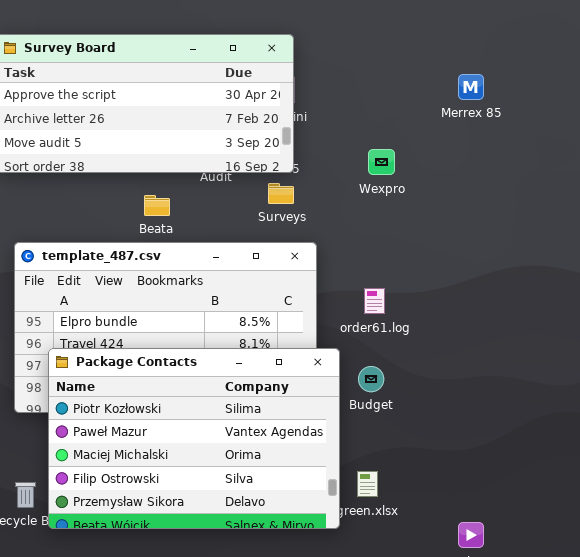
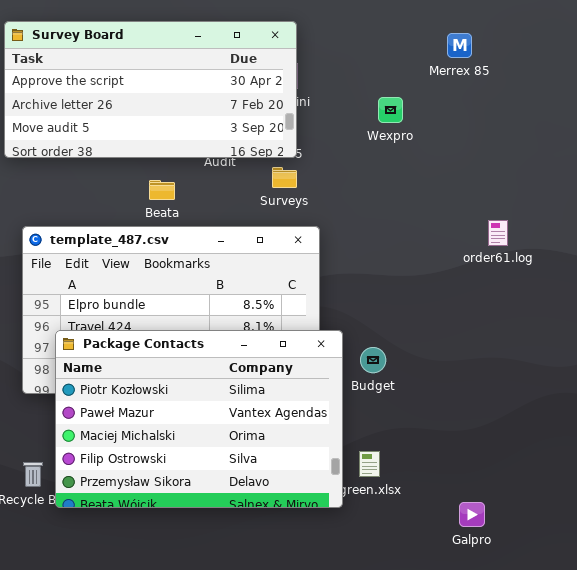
Merrex 85: [458,74,484,100] -> [447,33,472,58], moved
Wexpro: [368,149,395,175] -> [378,97,403,123], moved
order61.log: [364,288,385,314] -> [488,220,508,246], moved

